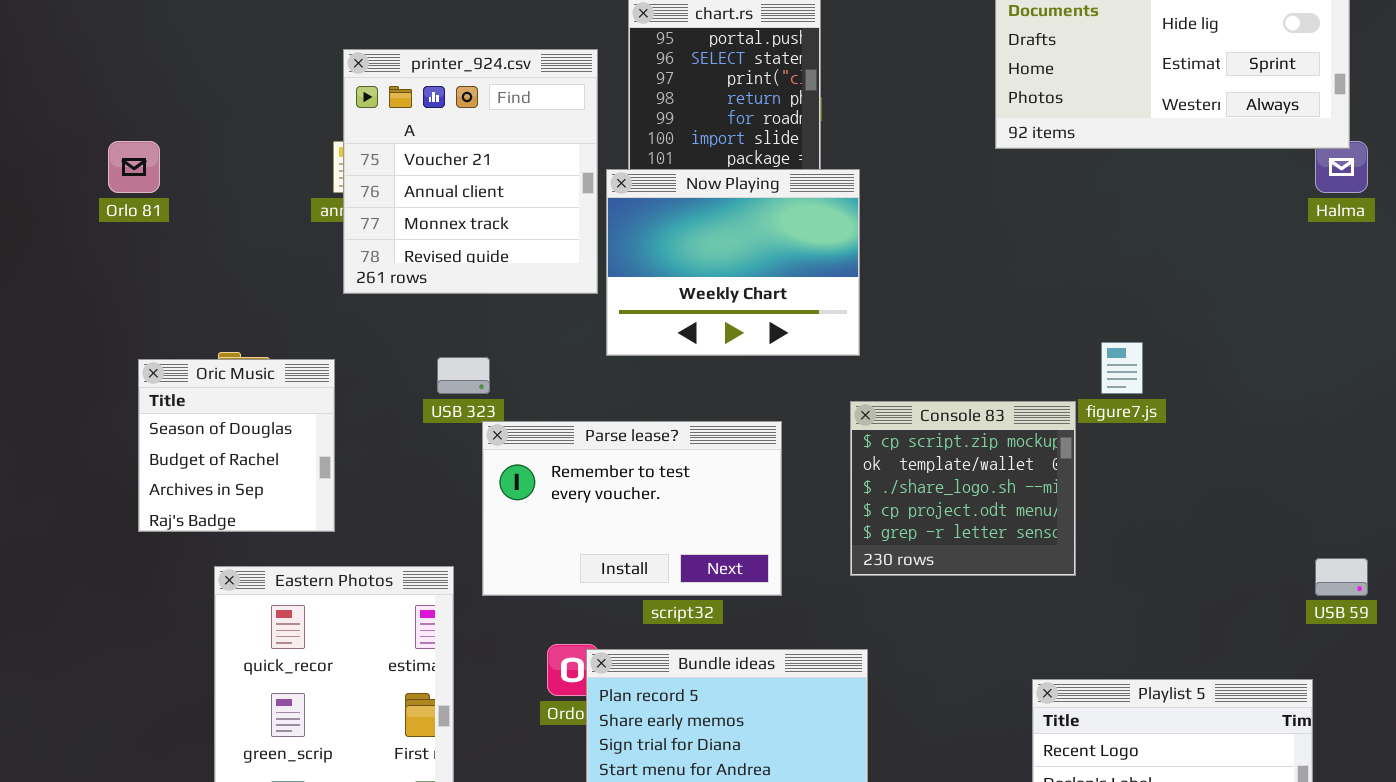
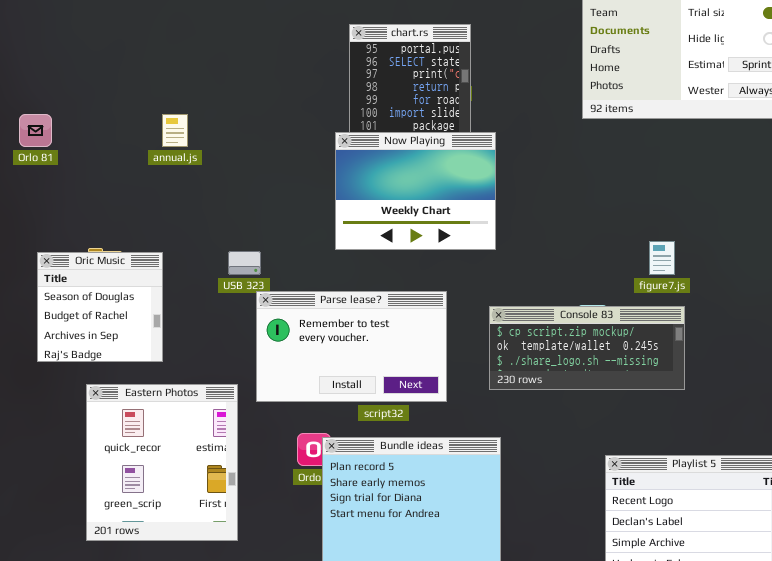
printer_924.csv: [343,49,598,294] -> none, closed
Console 83: [850,401,1076,576] -> [489,306,685,390], resized

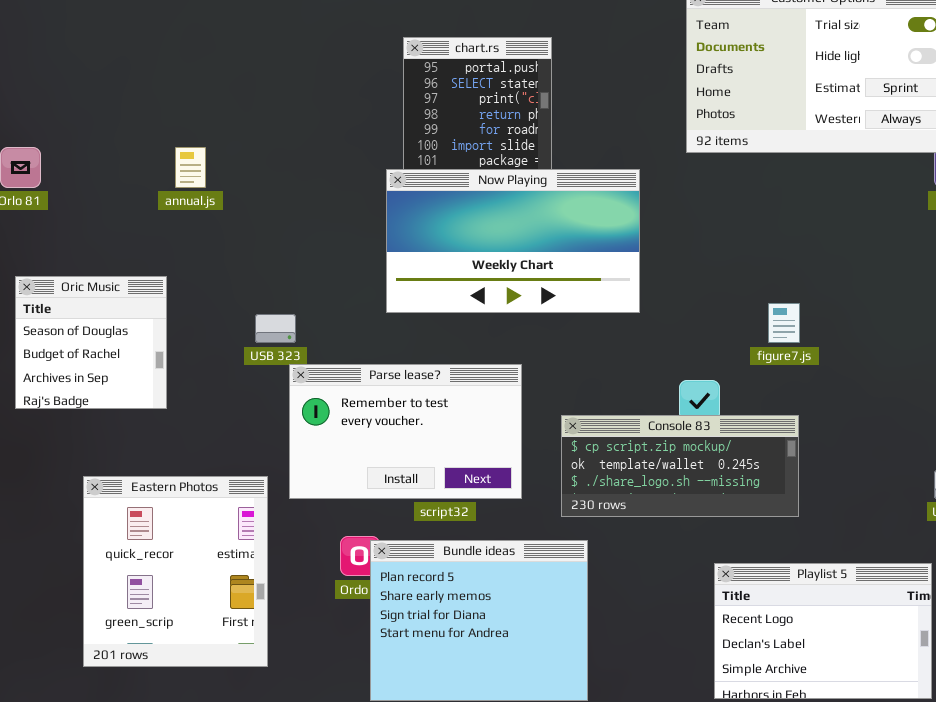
Now Playing: [335,132,496,250] -> [386,169,640,313], resized
Oric Music: [37,252,163,362] -> [15,276,167,409], moved
Console 83: [489,306,685,390] -> [561,415,799,517], moved

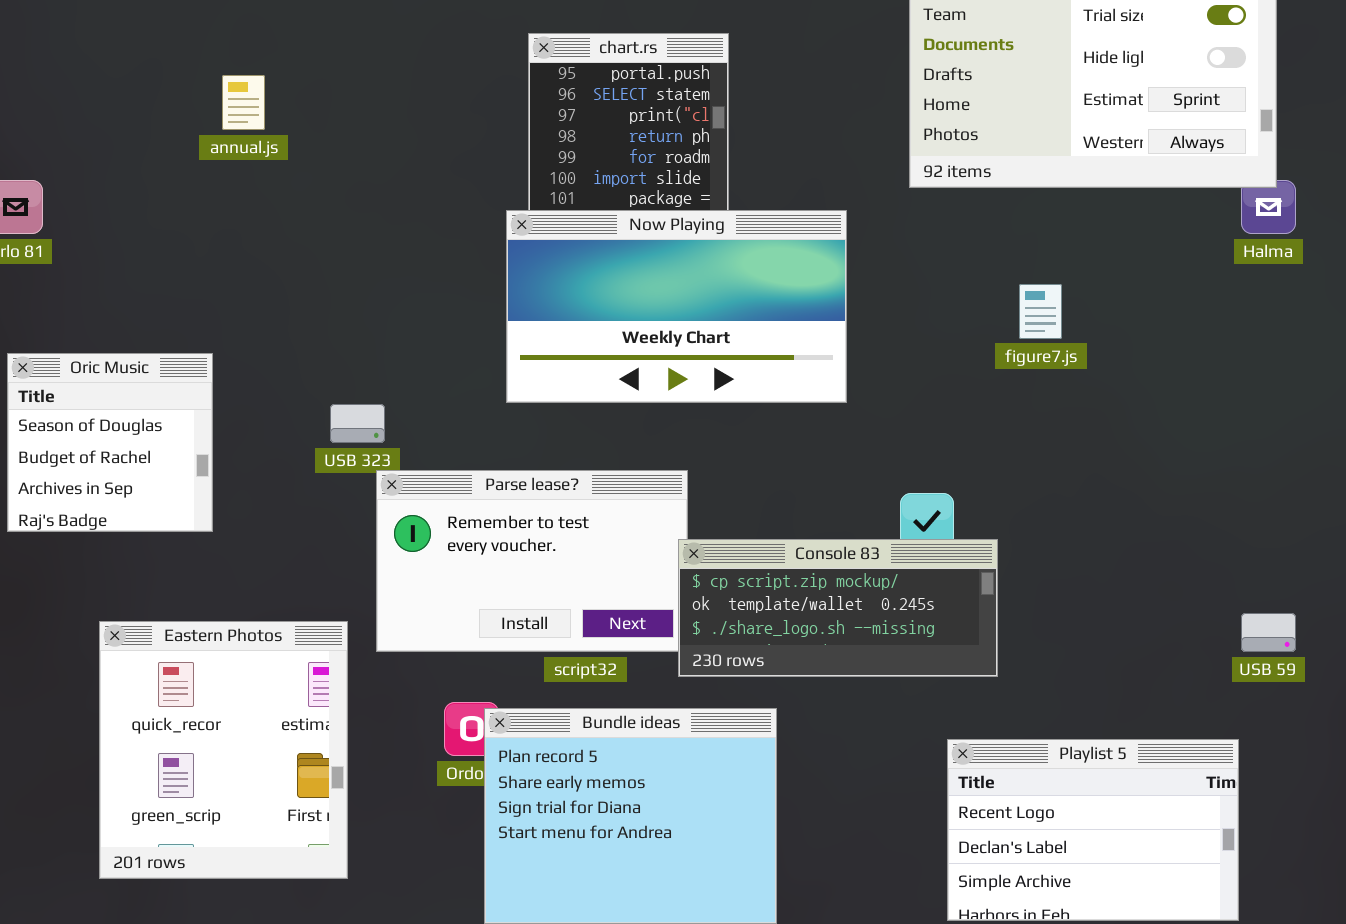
annual.js: [175,147,206,188] -> [222,75,265,130], moved
figure7.js: [768,303,800,343] -> [1019,284,1062,339], moved
Console 83: [561,415,799,517] -> [678,539,998,677], moved

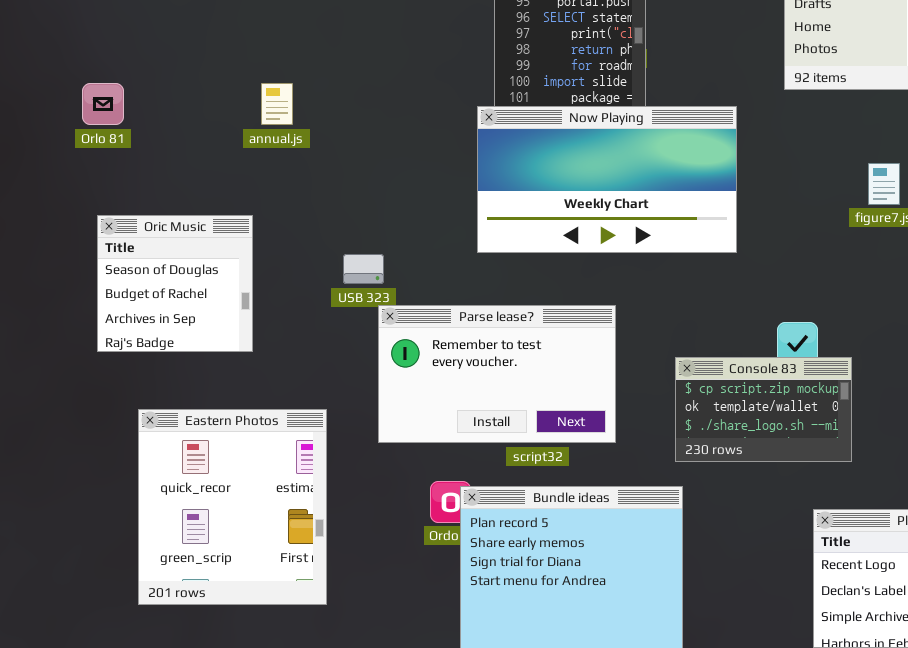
annual.js: [222,75,265,130] -> [261,83,293,125], moved
Console 83: [678,539,998,677] -> [675,357,852,462], resized
Eastern Photos: [99,621,348,879] -> [138,409,327,605], moved

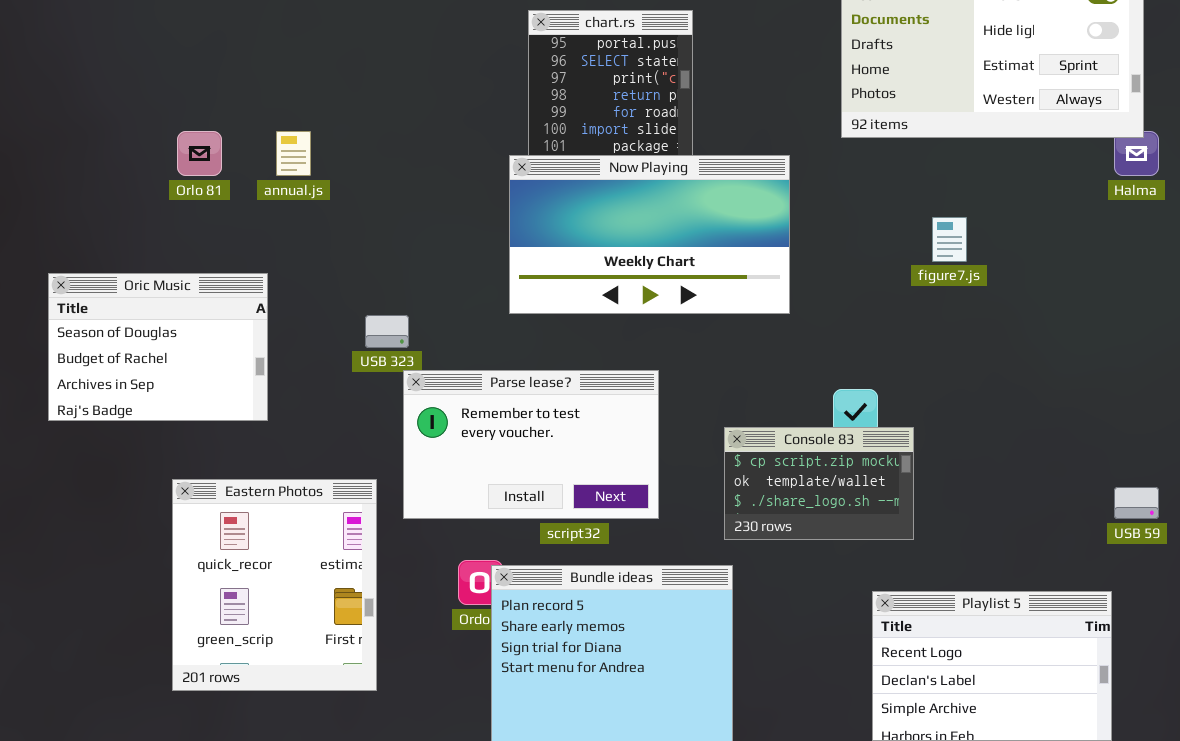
Orlo 81: [82,83,124,125] -> [177,131,222,176], moved
Oric Music: [97,215,253,352] -> [48,273,268,421], resized
Eastern Photos: [138,409,327,605] -> [172,479,377,691], moved

